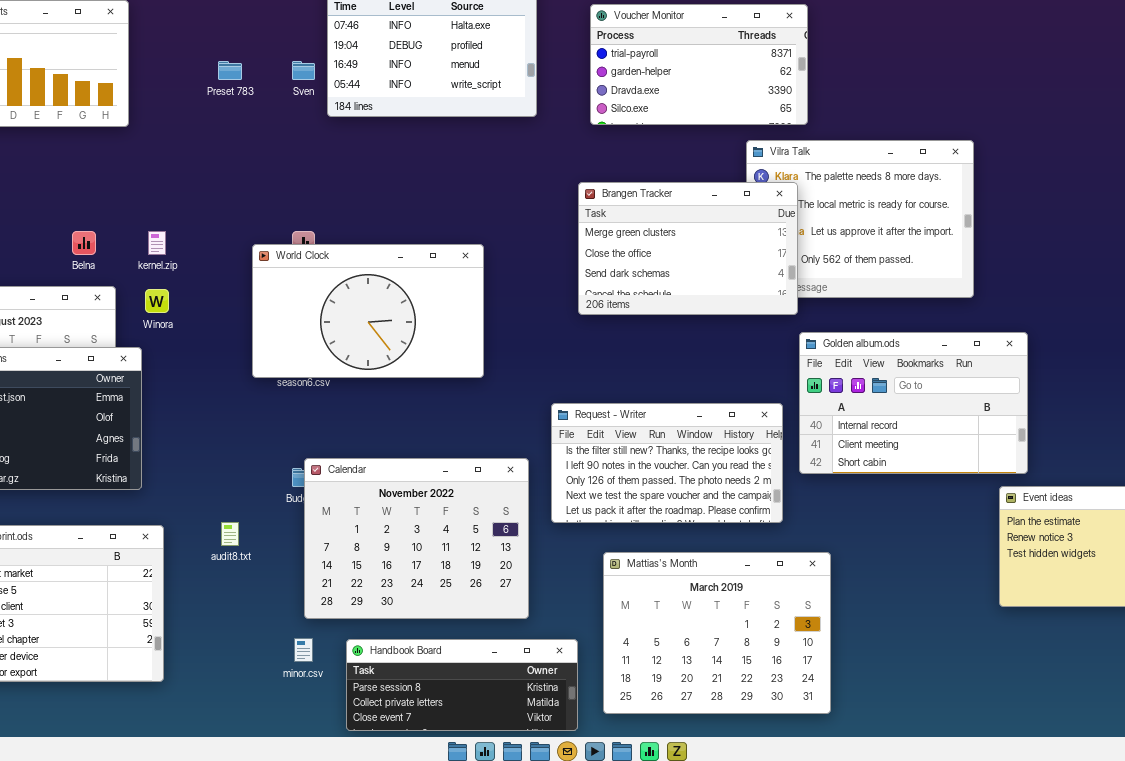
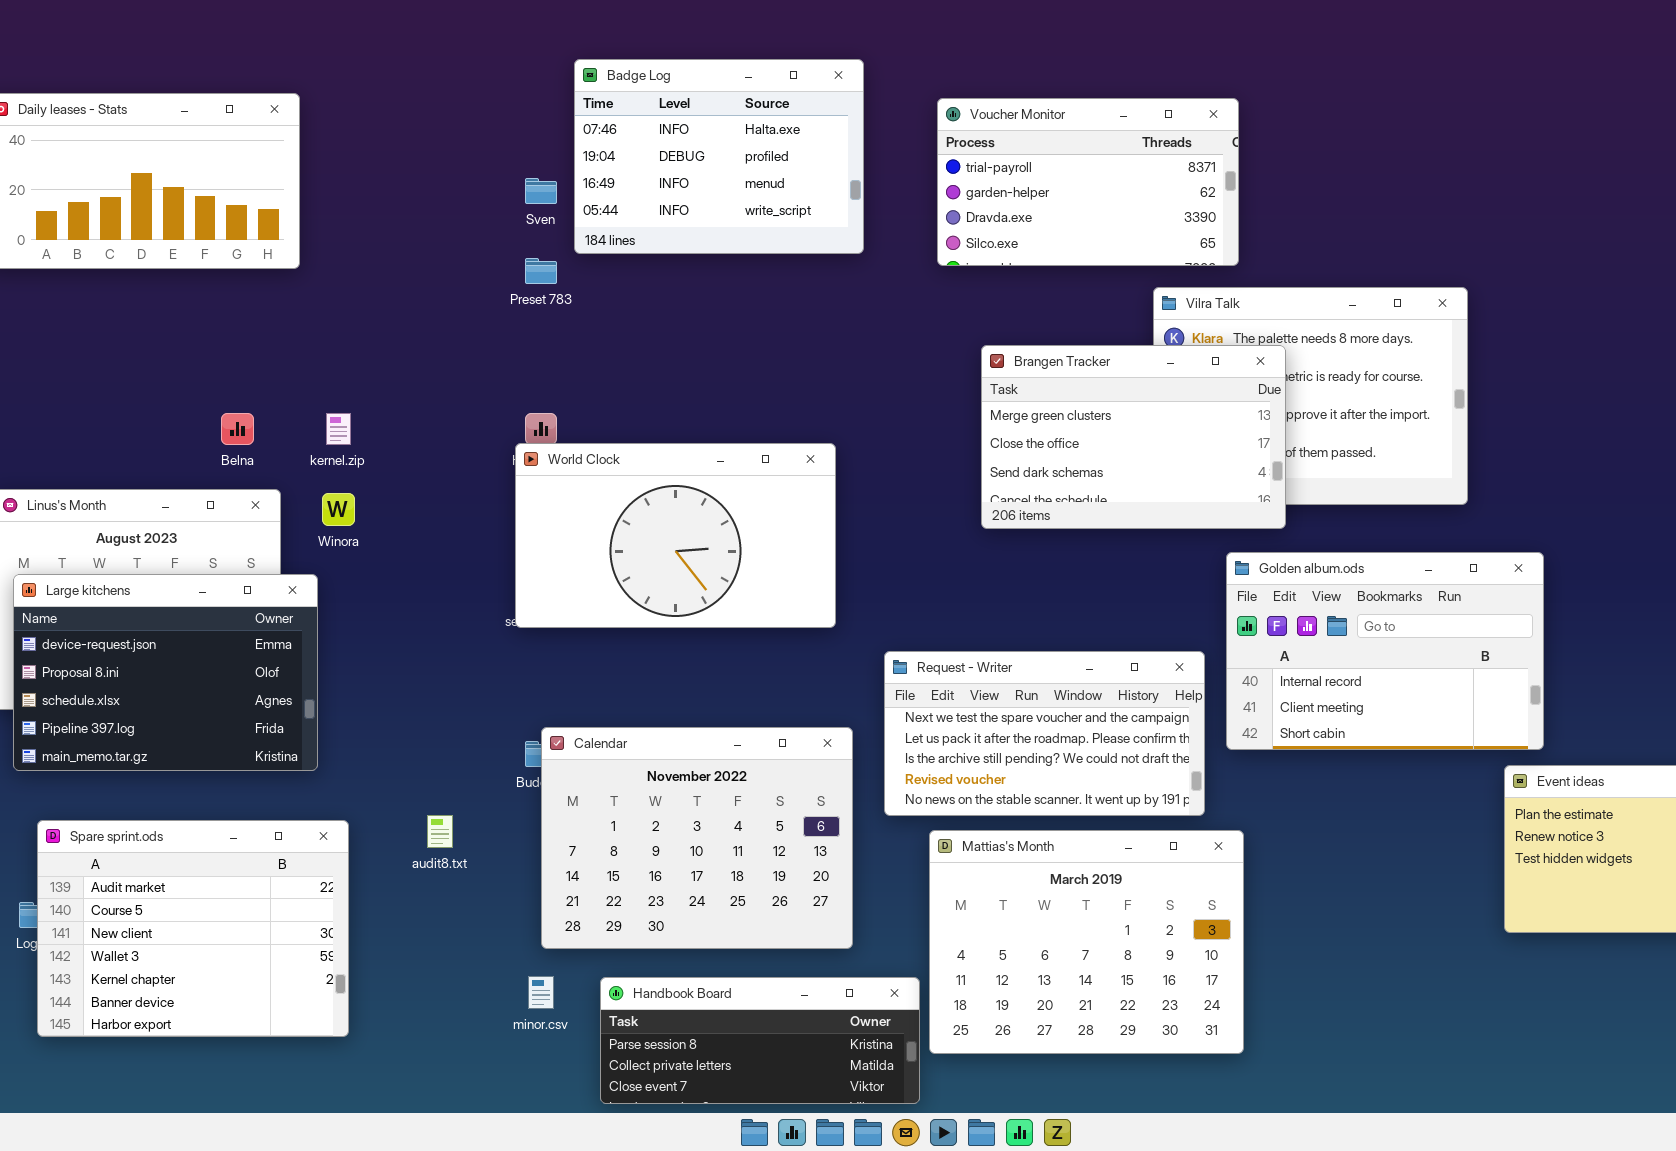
Preset 783: [218,61,242,80] -> [525,258,557,284], moved
Brangen Tracker: [578,182,798,315] -> [981,345,1286,529], moved
World Clock: [252,244,484,378] -> [515,443,836,628], moved
Request - Writer: [551,403,783,523] -> [884,651,1205,816], scrolled down 3 rows
Mattias's Month: [603,552,831,714] -> [929,830,1244,1054], moved

